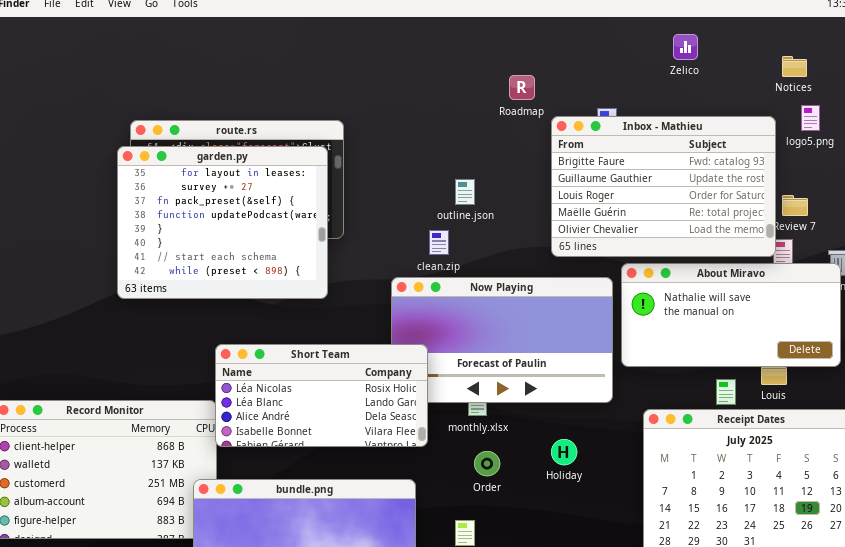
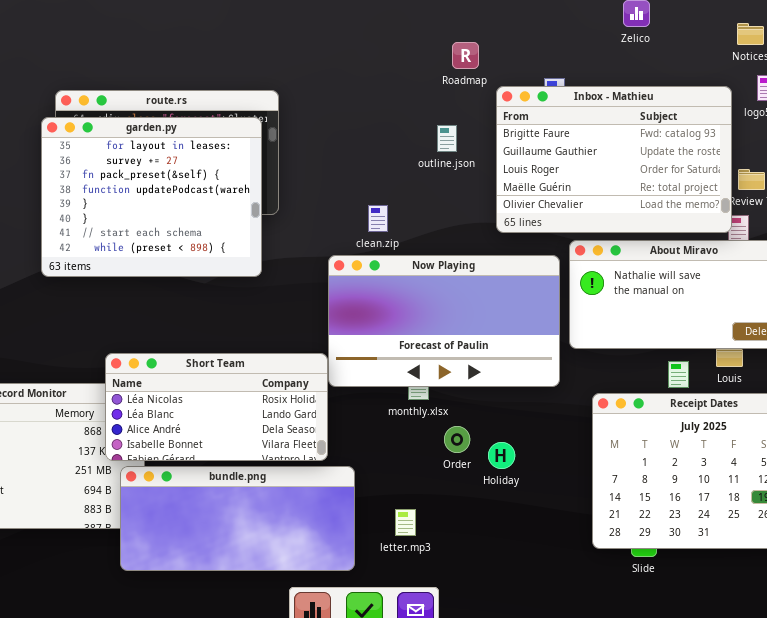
outline.json: [455,179,475,205] -> [437,125,457,152], moved
Short Team: [215,344,428,447] -> [105,353,328,461], moved
Holiday: [551,439,577,465] -> [488,442,515,469], moved
Order: [474,451,500,476] -> [444,426,470,453], moved

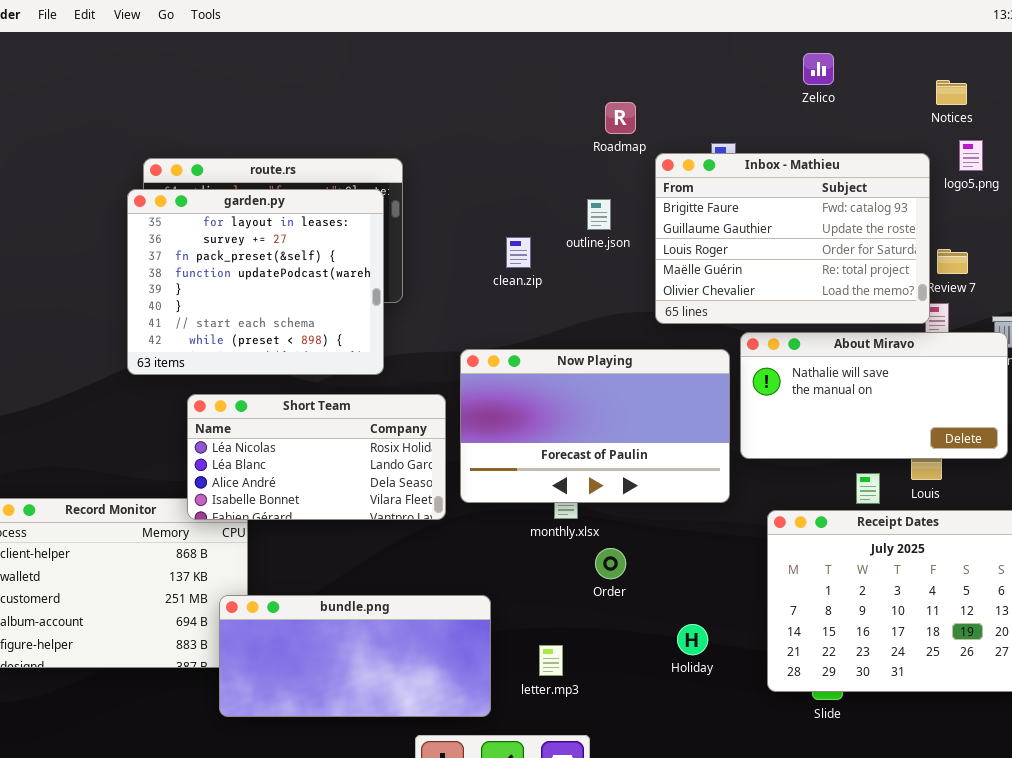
clean.zip: [368,205,388,232] -> [506,237,531,268], moved
Short Team: [105,353,328,461] -> [187,394,446,520], moved
Holiday: [488,442,515,469] -> [677,624,708,655], moved

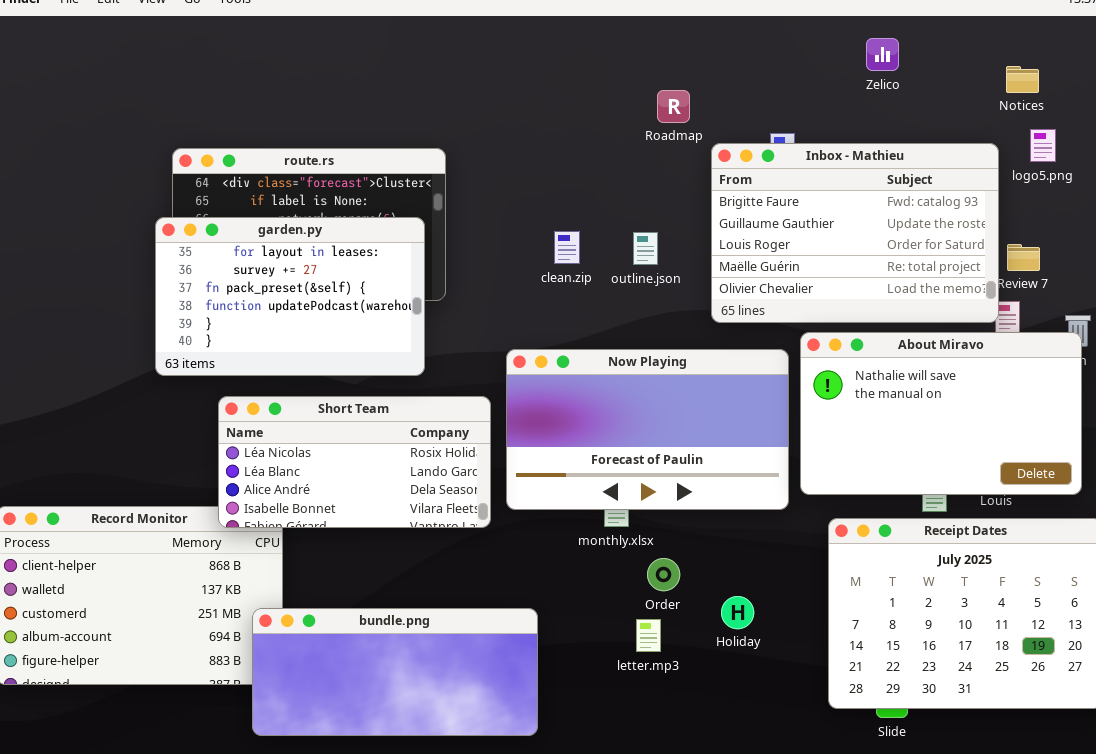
garden.py: [127,189,384,375] -> [155,217,425,376], resized
outline.json: [587,199,611,230] -> [633,232,658,265], moved
About Miravo: [740,332,1008,459] -> [800,332,1082,495], resized
Holiday: [677,624,708,655] -> [721,596,754,629], moved
letter.mp3: [539,645,563,676] -> [636,619,661,652], moved

